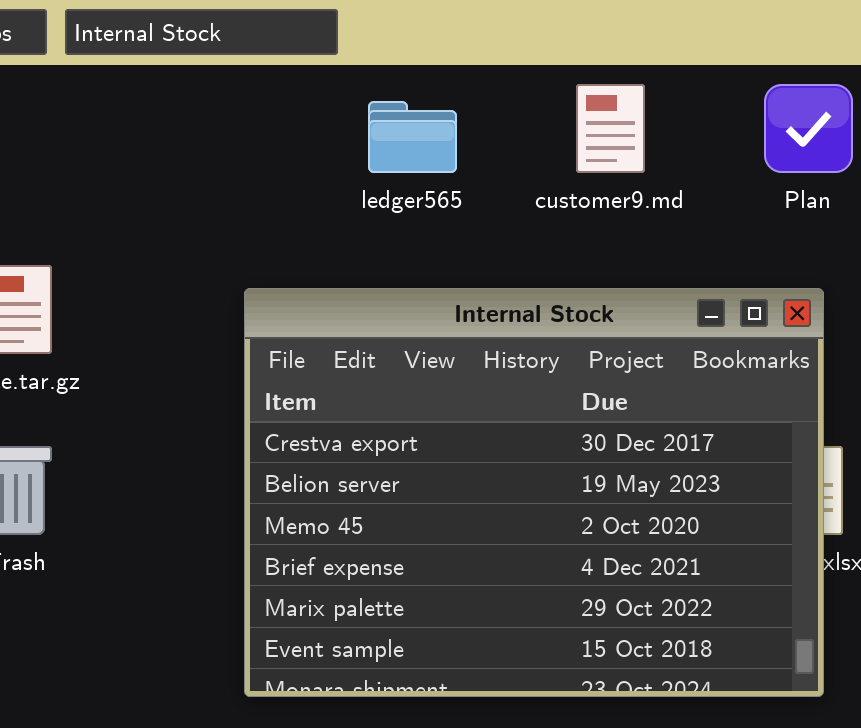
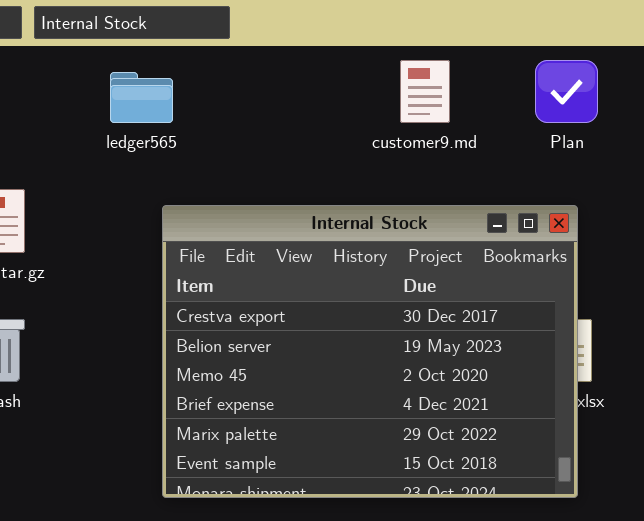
ledger565: [368,101,457,173] -> [110,72,173,123], moved

